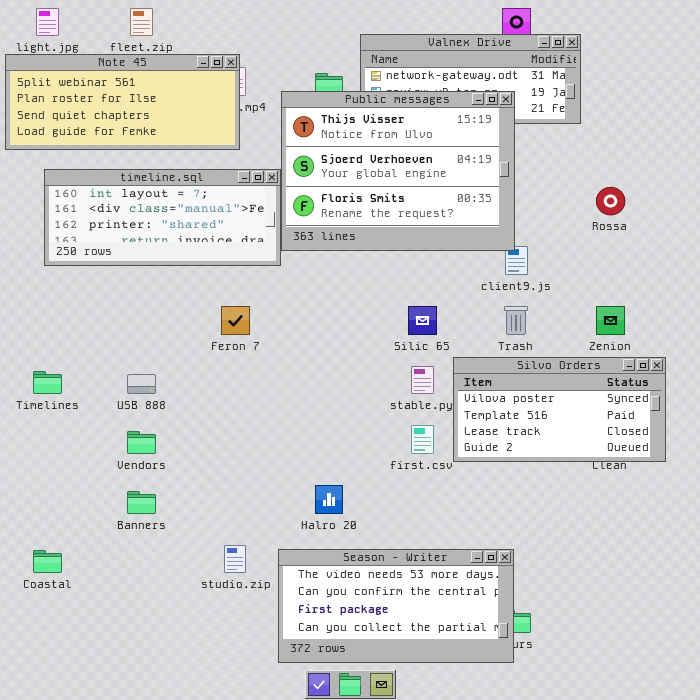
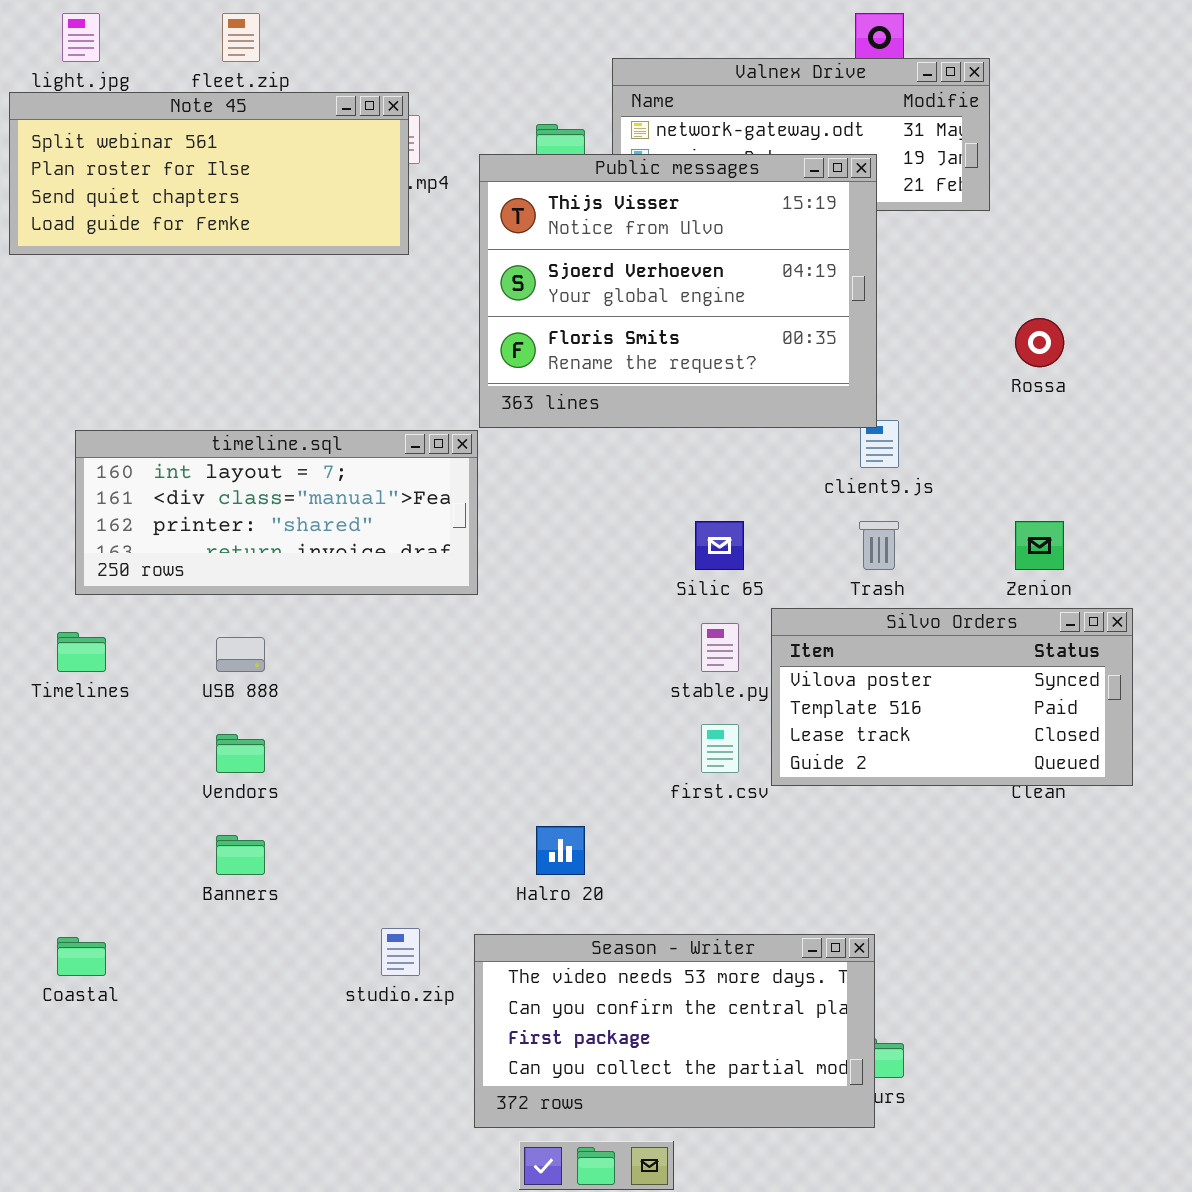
timeline.sql: [44,169,281,266] -> [75,430,478,595], moved

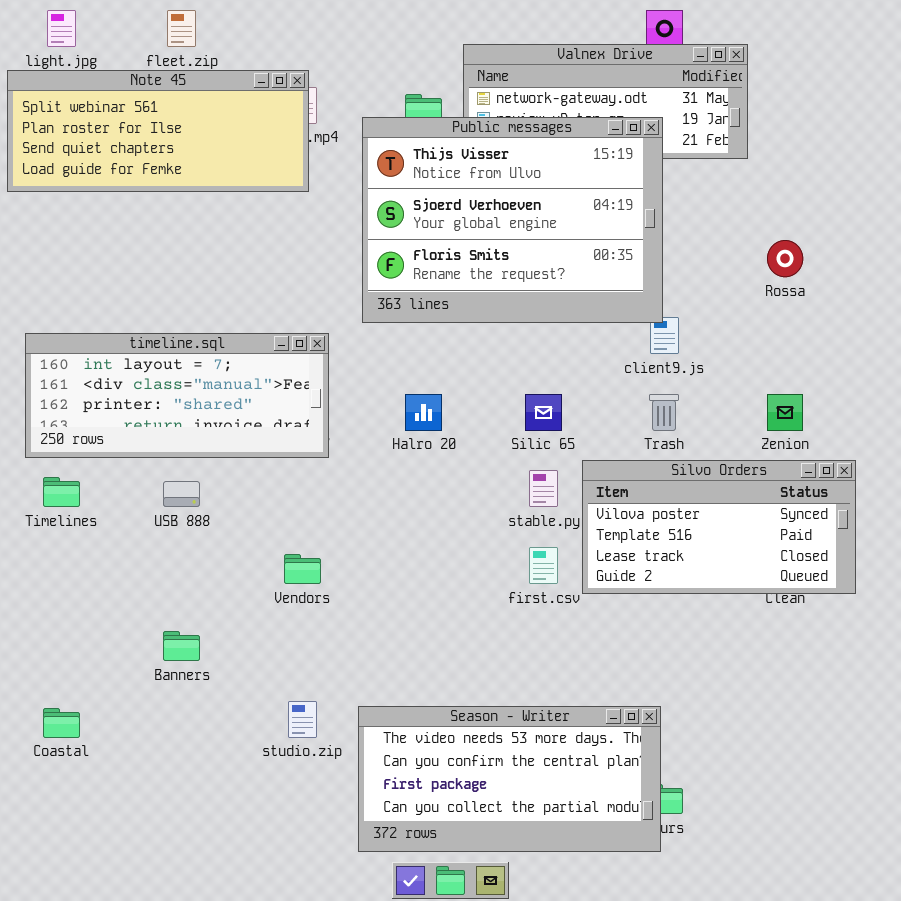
timeline.sql: [75,430,478,595] -> [25,333,329,458], moved
Vendors: [216,734,265,773] -> [284,554,321,584], moved
Halro 20: [536,826,585,875] -> [405,394,442,431], moved

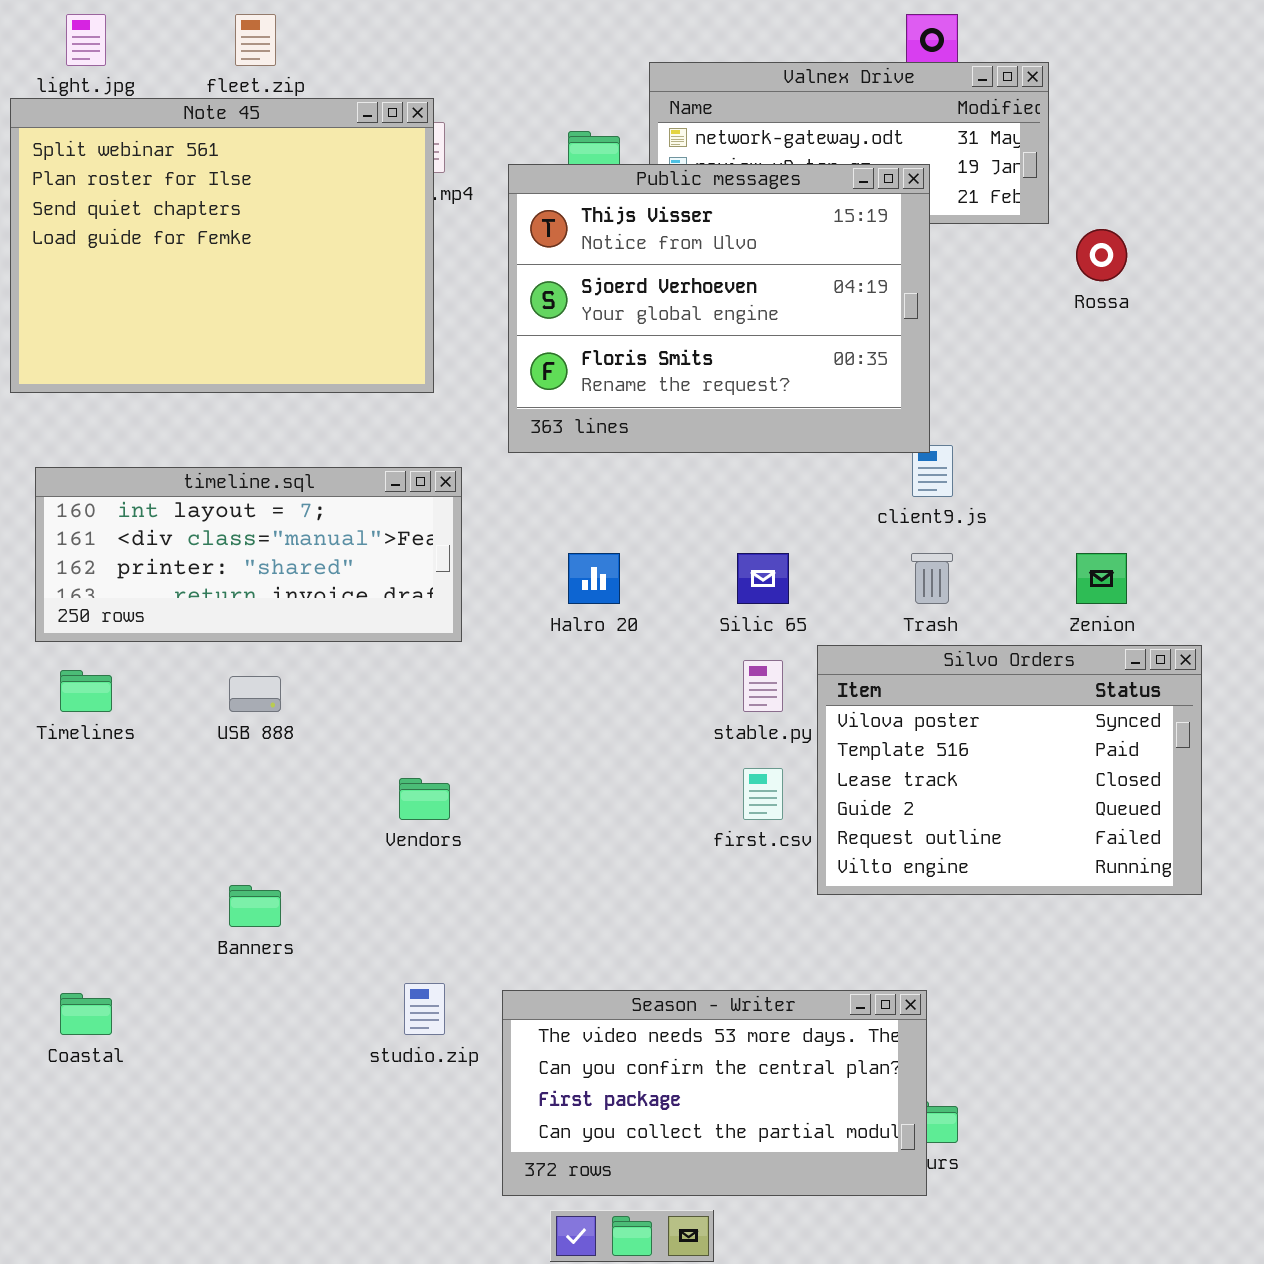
Note 45: [7,70,309,192] -> [10,98,434,393], resized
Rossa: [767,240,803,277] -> [1076,229,1127,281], moved
Silvo Orders: [582,460,856,594] -> [817,645,1202,895], resized

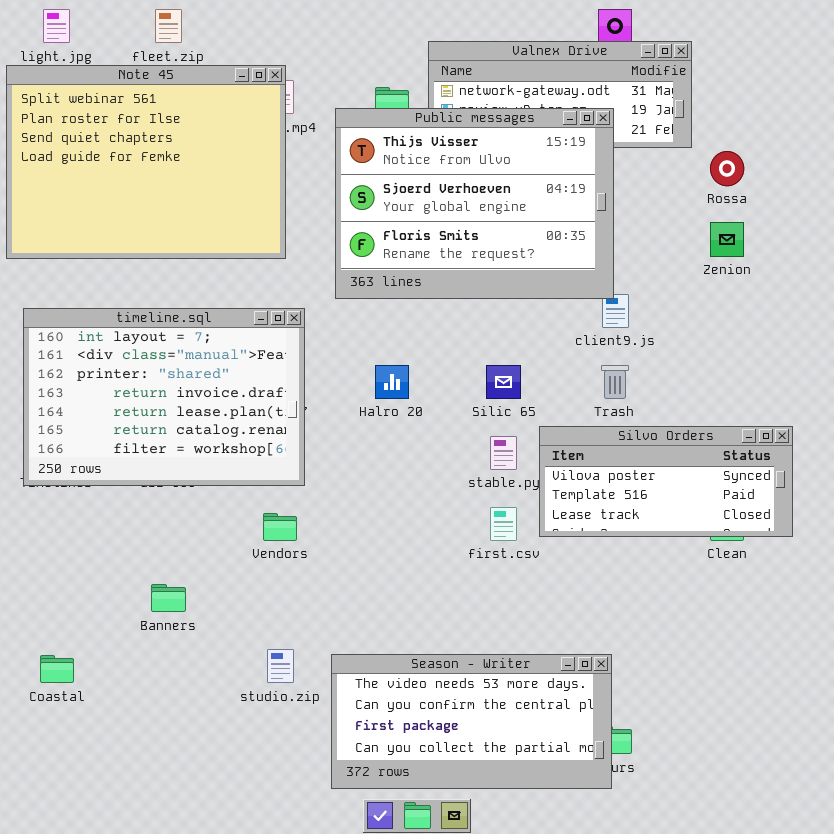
timeline.sql: [35,467,462,642] -> [23,308,305,486], resized
Zenion: [1076,553,1127,604] -> [710,222,744,257], moved
Silvo Orders: [817,645,1202,895] -> [539,426,793,537], resized

